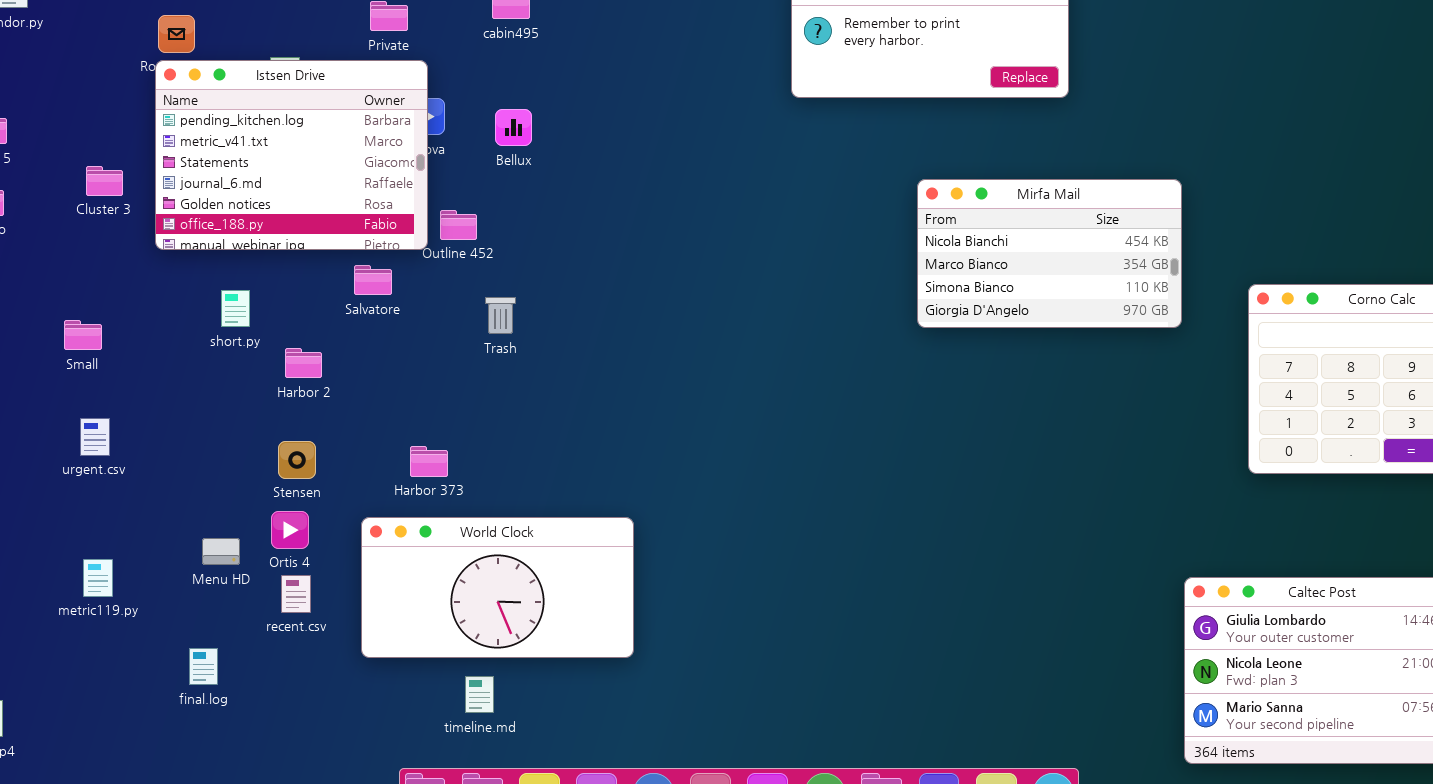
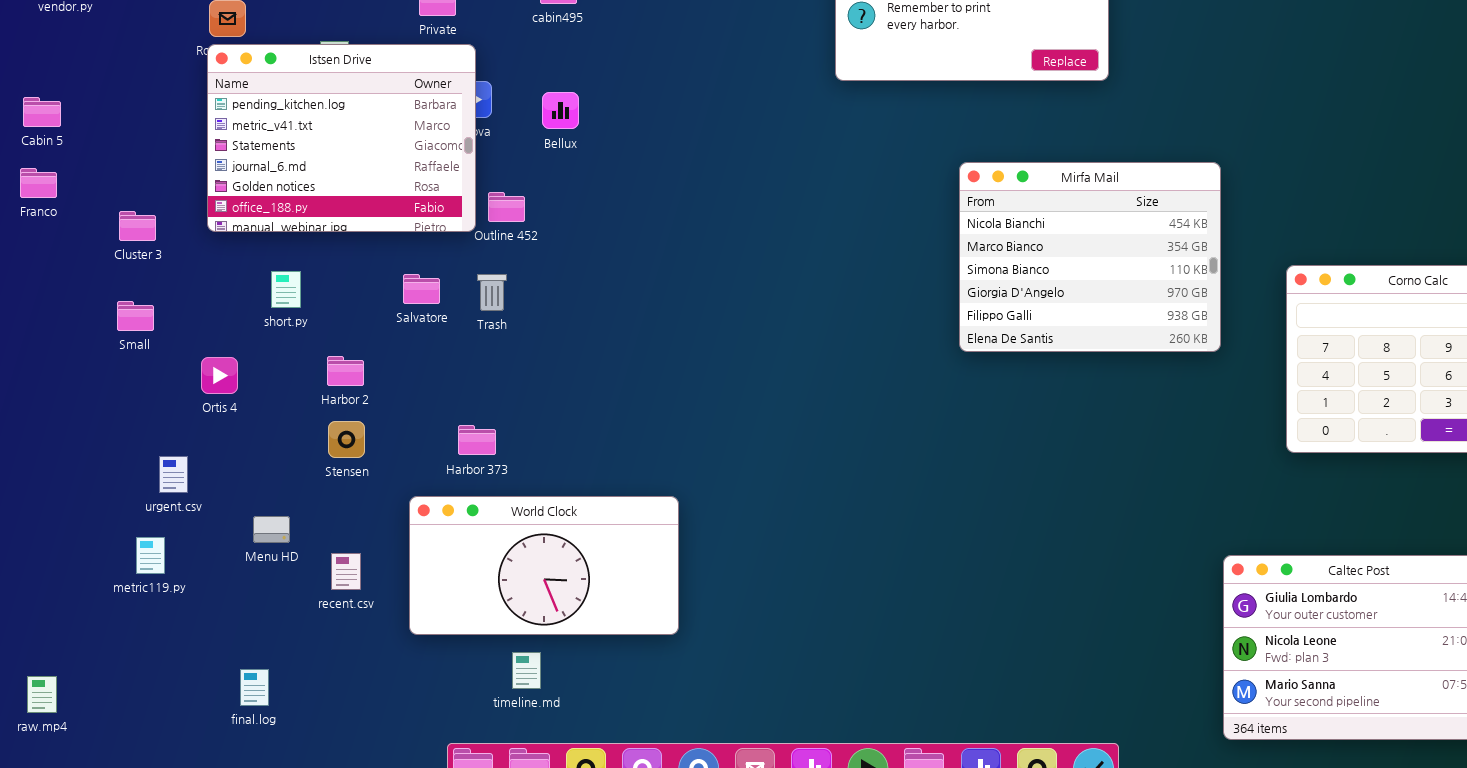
Cluster 3: [86,166,123,196] -> [119,211,156,241], moved
Mirfa Mail: [917,179,1182,328] -> [959,162,1221,352], resized
Salvatore: [354,265,392,295] -> [403,274,440,304], moved
Trash: [485,297,516,334] -> [477,274,507,311], moved
Harbor 2: [285,348,322,378] -> [327,356,364,386], moved
urgent.csv: [80,418,110,456] -> [159,456,188,493], moved
Ortis 4: [271,511,309,549] -> [201,357,238,394], moved
final.log: [189,648,218,685] -> [240,669,269,706], moved

